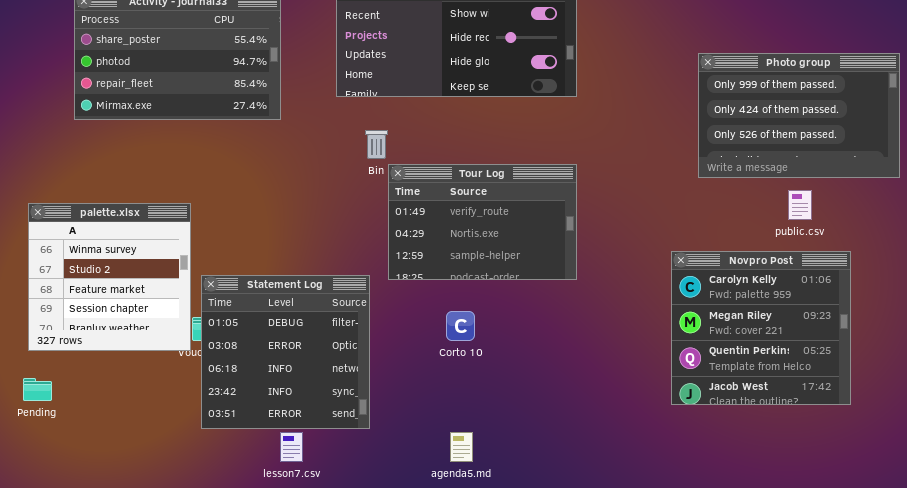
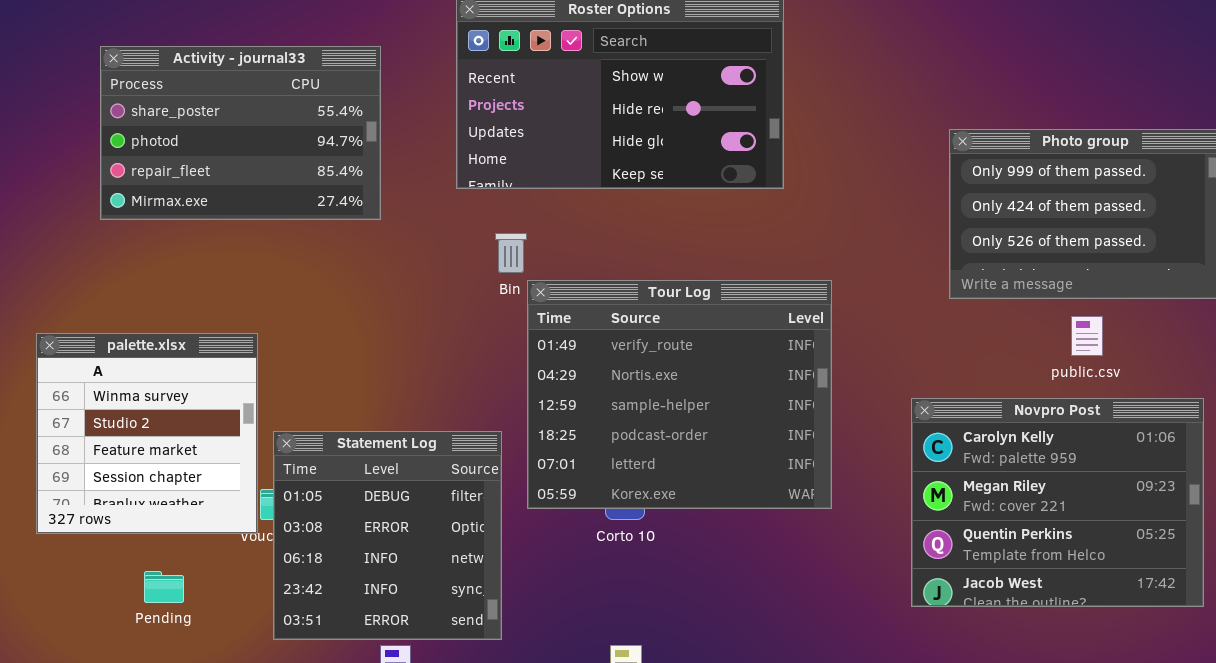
Tour Log: [388,164,577,280] -> [527,280,832,509], resized
Novpro Post: [671,251,851,405] -> [911,398,1204,607], resized
Pending: [23,378,52,401] -> [144,571,184,603], moved

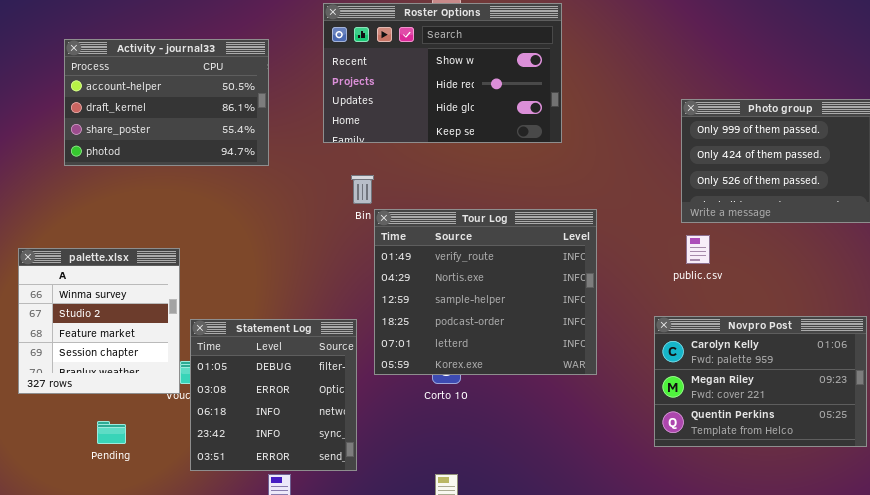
Activity - journal33: [100,46,381,220] -> [64,39,269,166], scrolled up 2 rows
public.csv: [1071,316,1103,356] -> [686,235,710,264], moved
Novpro Post: [911,398,1204,607] -> [654,316,867,447], resized

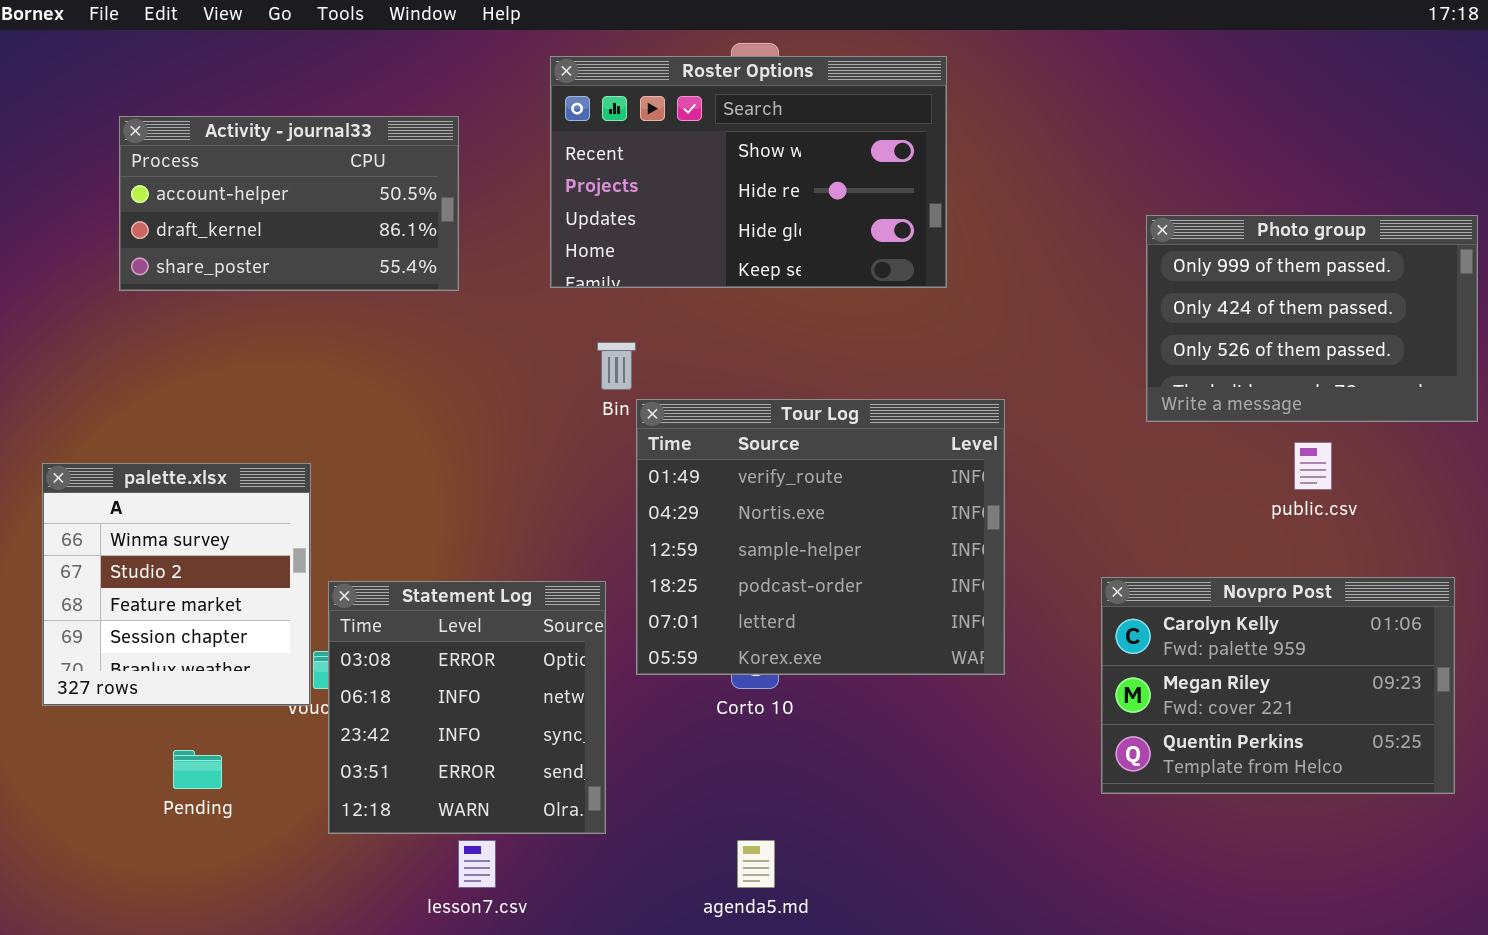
Activity - journal33: [64,39,269,166] -> [119,116,459,291], resized
public.csv: [686,235,710,264] -> [1294,442,1332,490], moved
Statement Log: [190,319,357,471] -> [328,581,606,834], scrolled down 1 row

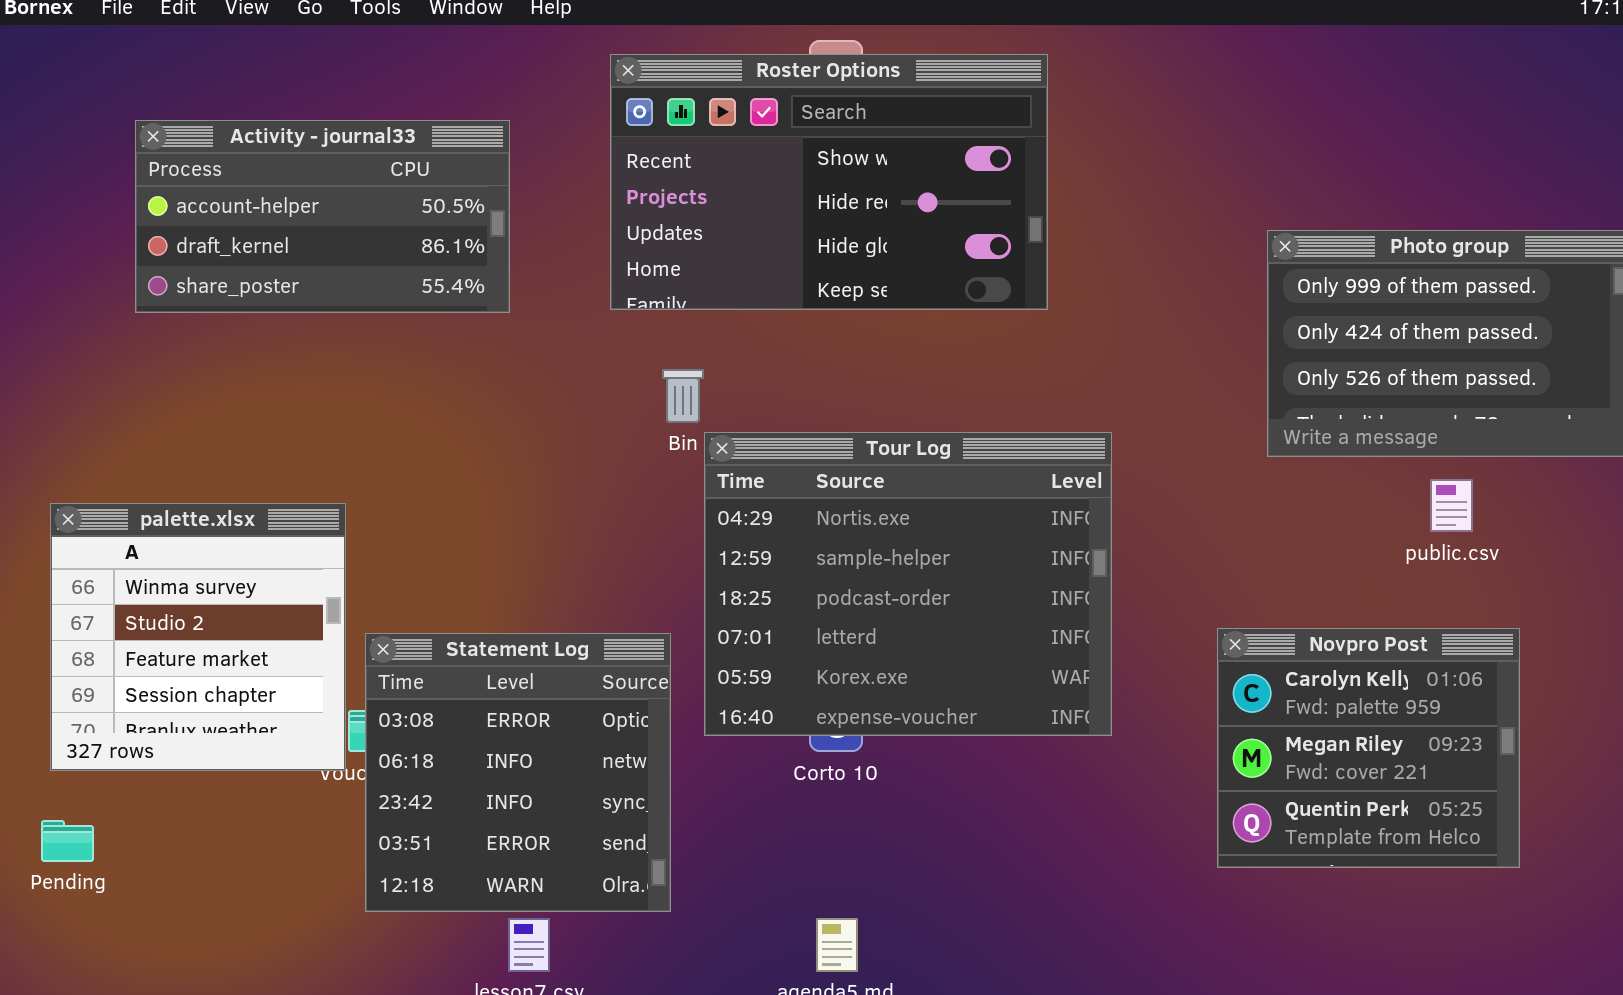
Tour Log: [636,399,1005,675] -> [704,432,1112,736], scrolled down 1 row
Novpro Post: [1101,577,1455,794] -> [1217,628,1520,868], resized
Pending: [173,750,222,789] -> [41,820,94,862], moved

